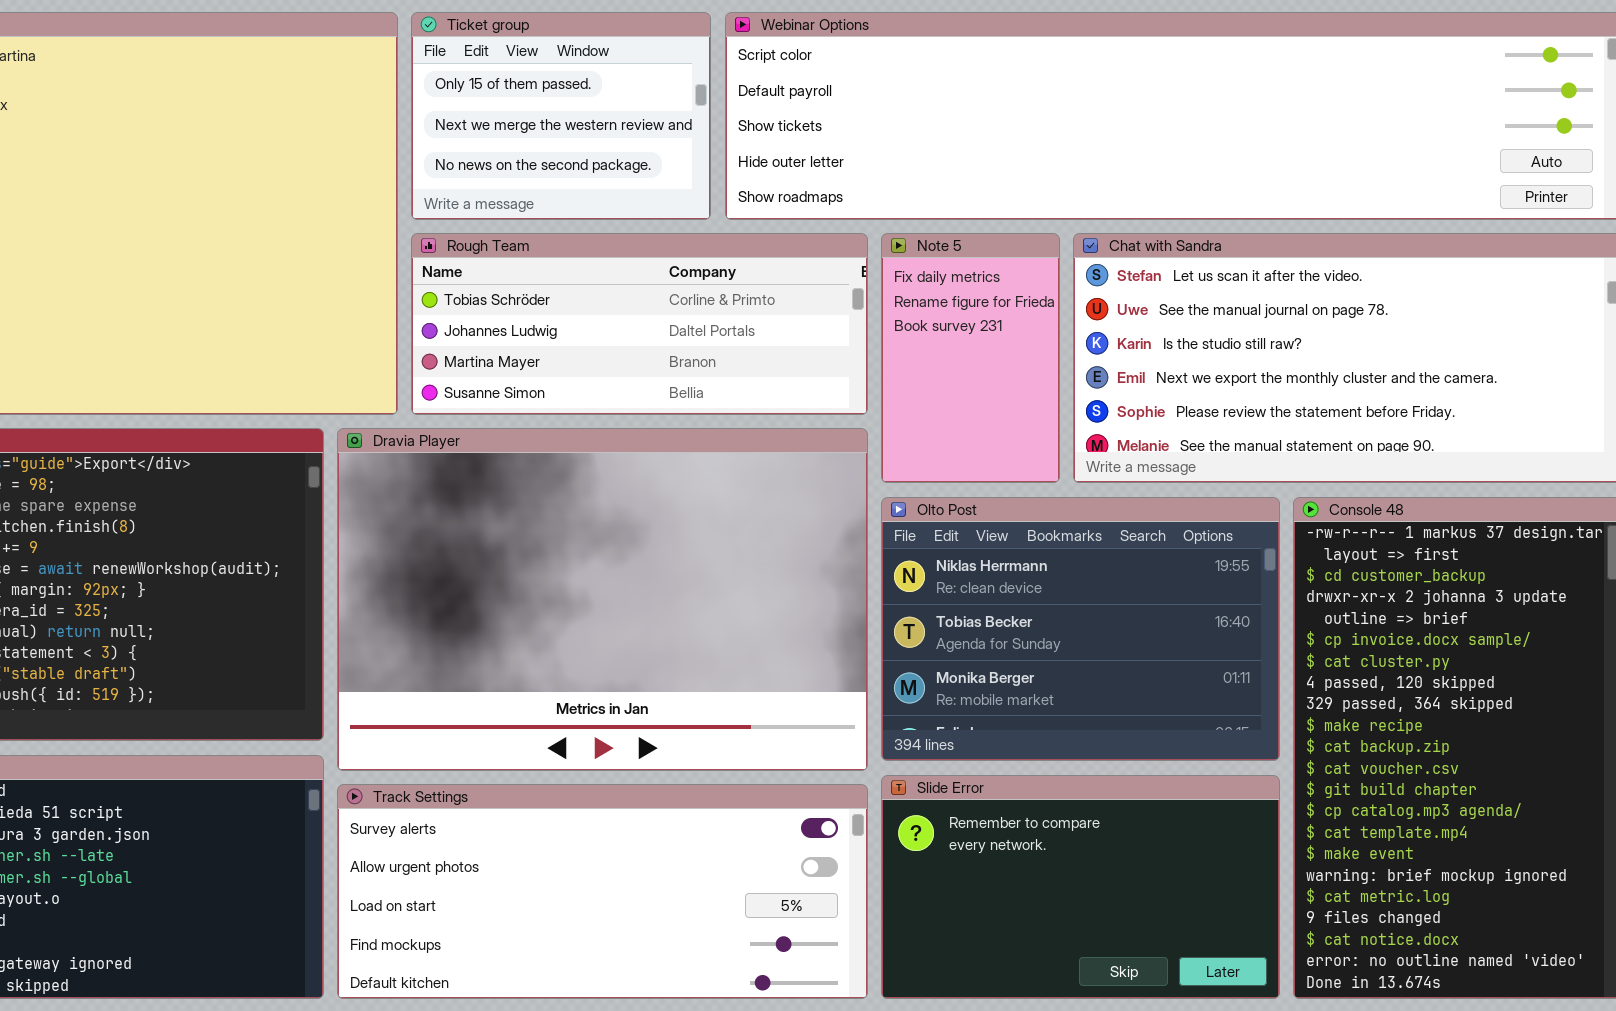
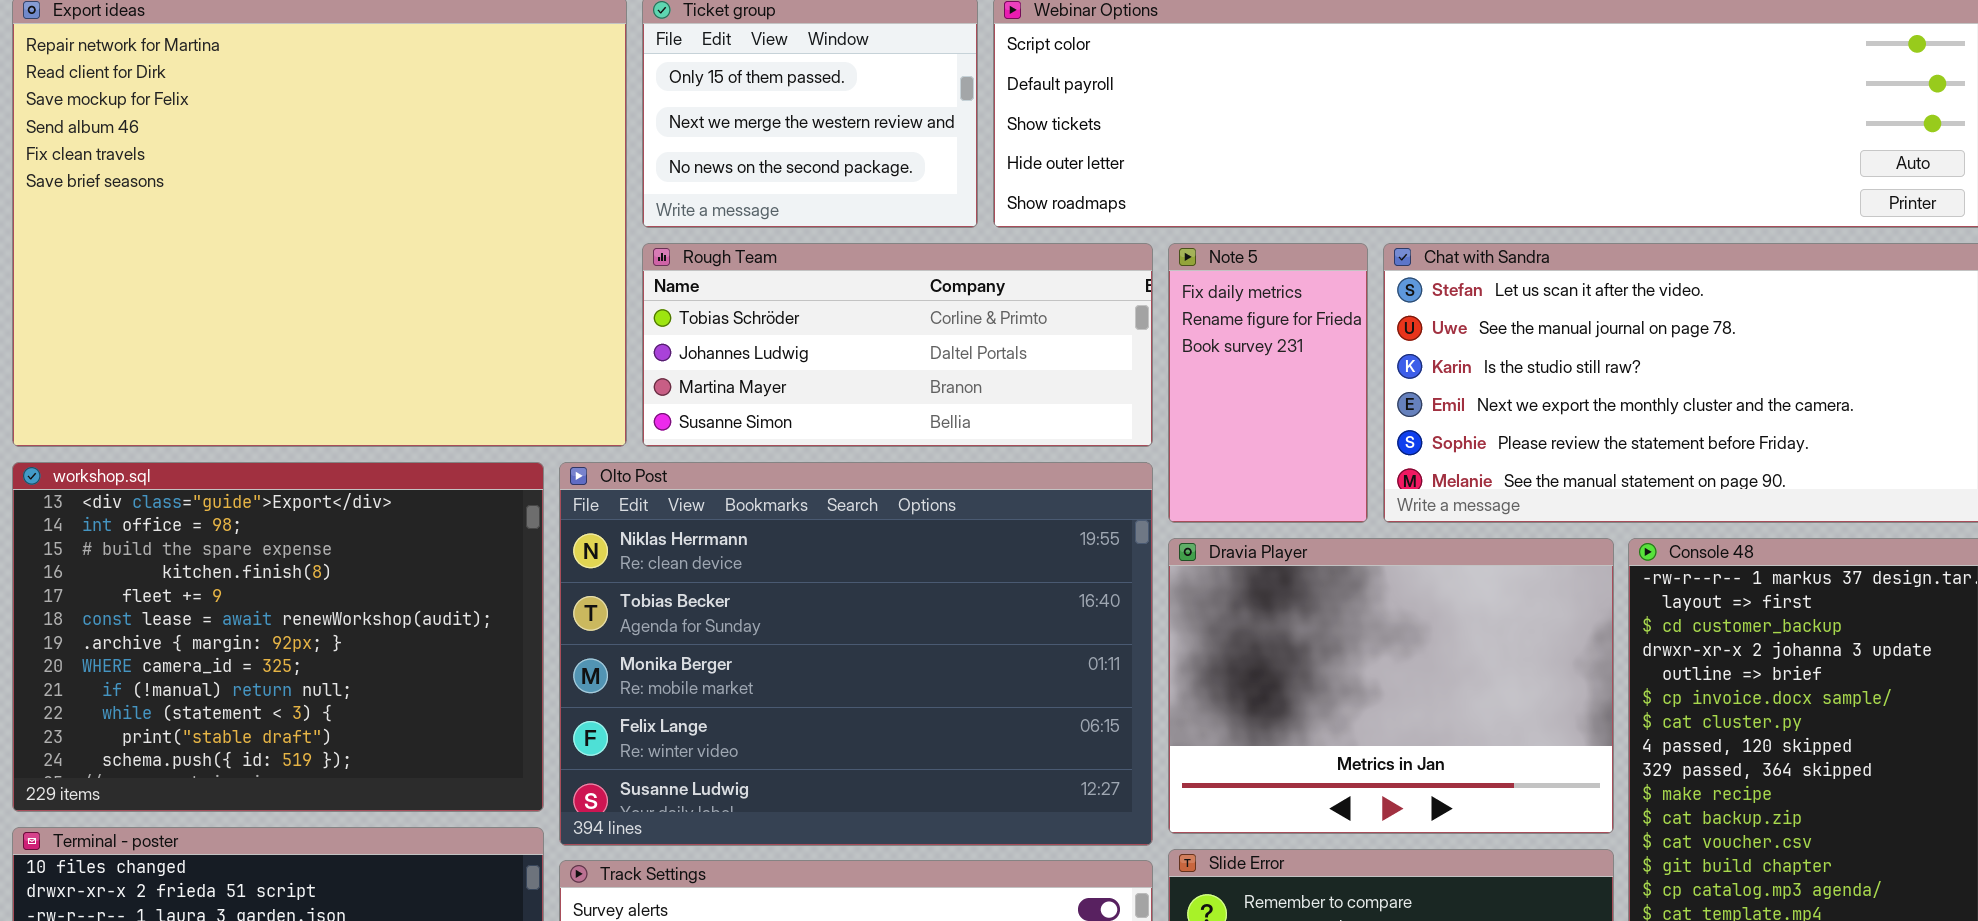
Dravia Player: [337,428,868,771] -> [1168,538,1614,834], moved, resized
Olto Post: [881,497,1280,761] -> [559,462,1153,846], moved, resized

